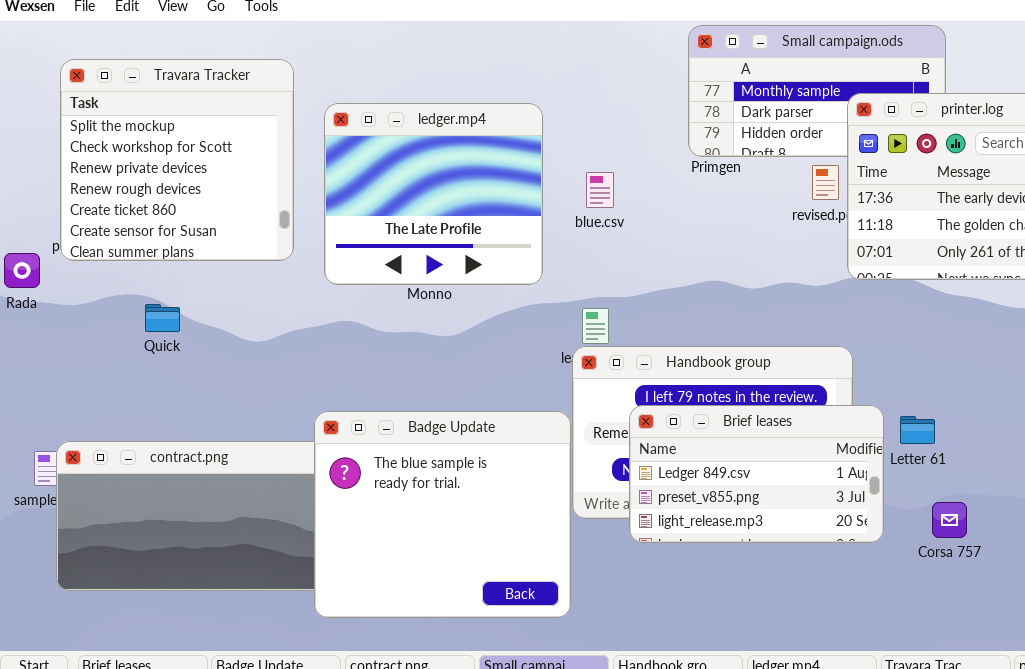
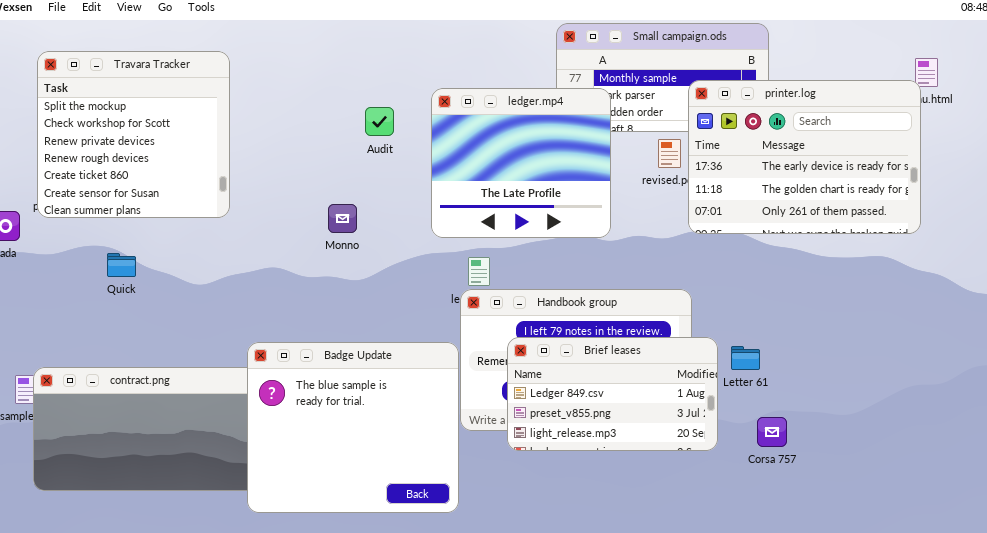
ledger.mp4: [324,103,543,285] -> [431,88,611,238], moved

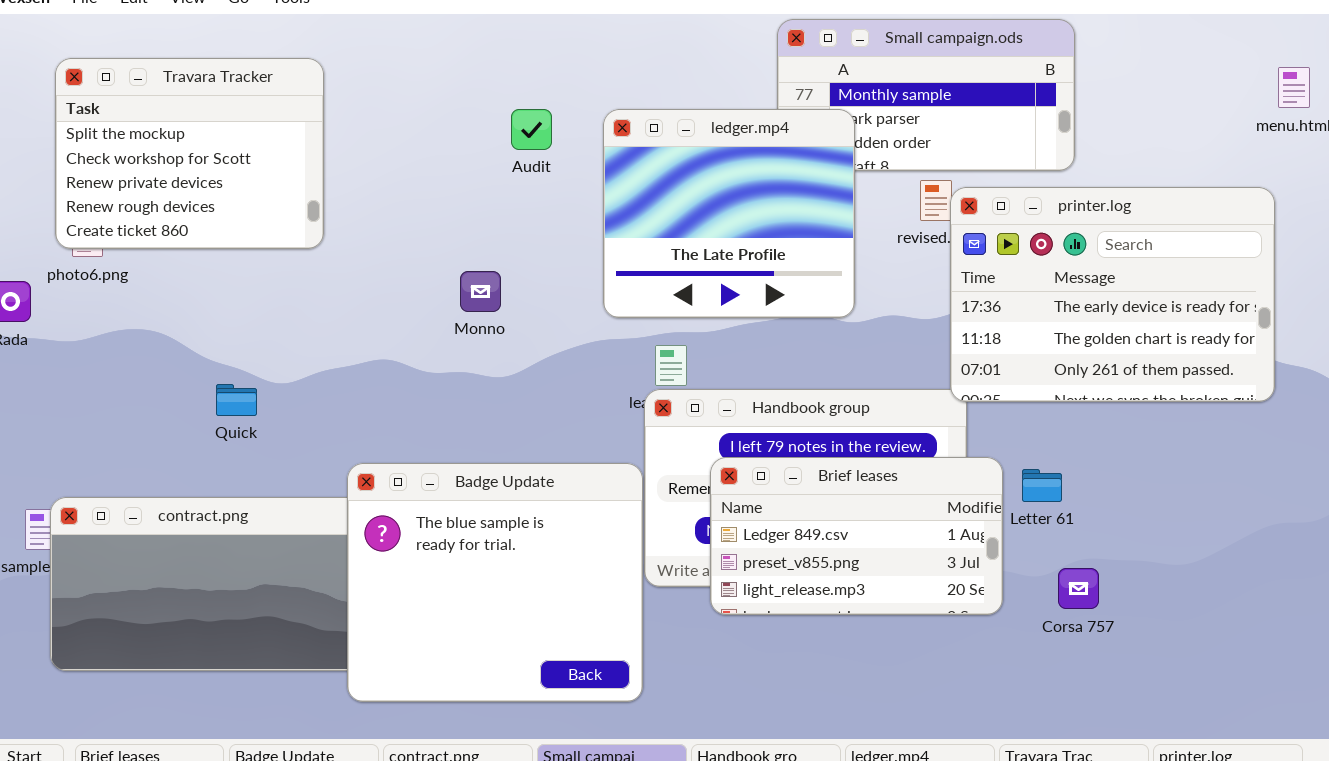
Travara Tracker: [37,51,230,218] -> [55,58,324,249], resized
printer.log: [688,80,921,234] -> [950,187,1275,402], moved
Audit: [365,107,394,136] -> [511,109,552,150], moved
Quick: [107,253,136,277] -> [216,384,257,416], moved

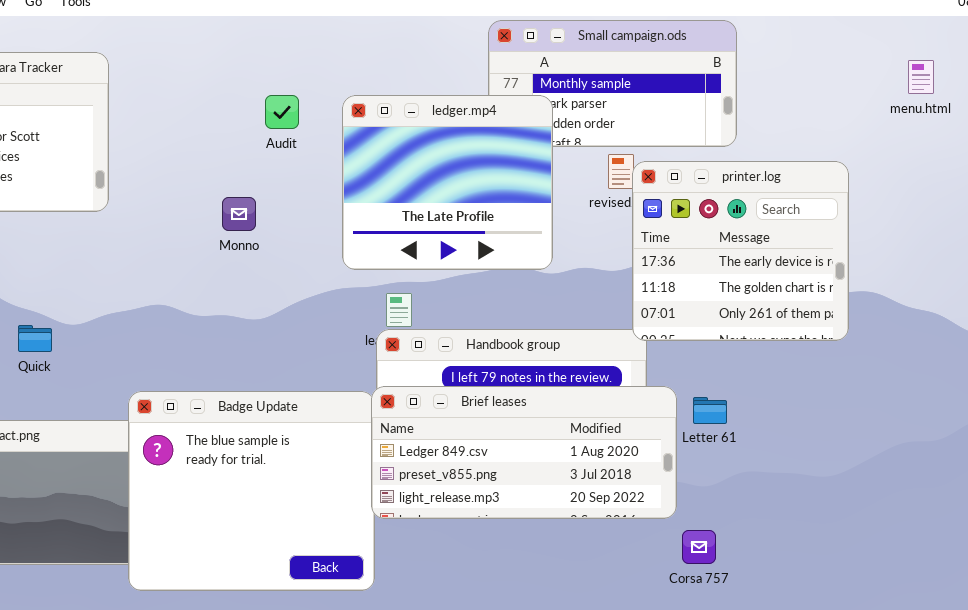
printer.log: [950,187,1275,402] -> [632,161,849,341], resized
Monno: [460,271,501,312] -> [222,197,256,231], moved
Brief leases: [710,457,1003,615] -> [371,386,677,519], resized
Corsa 757: [1058,568,1099,609] -> [682,530,716,564], moved

